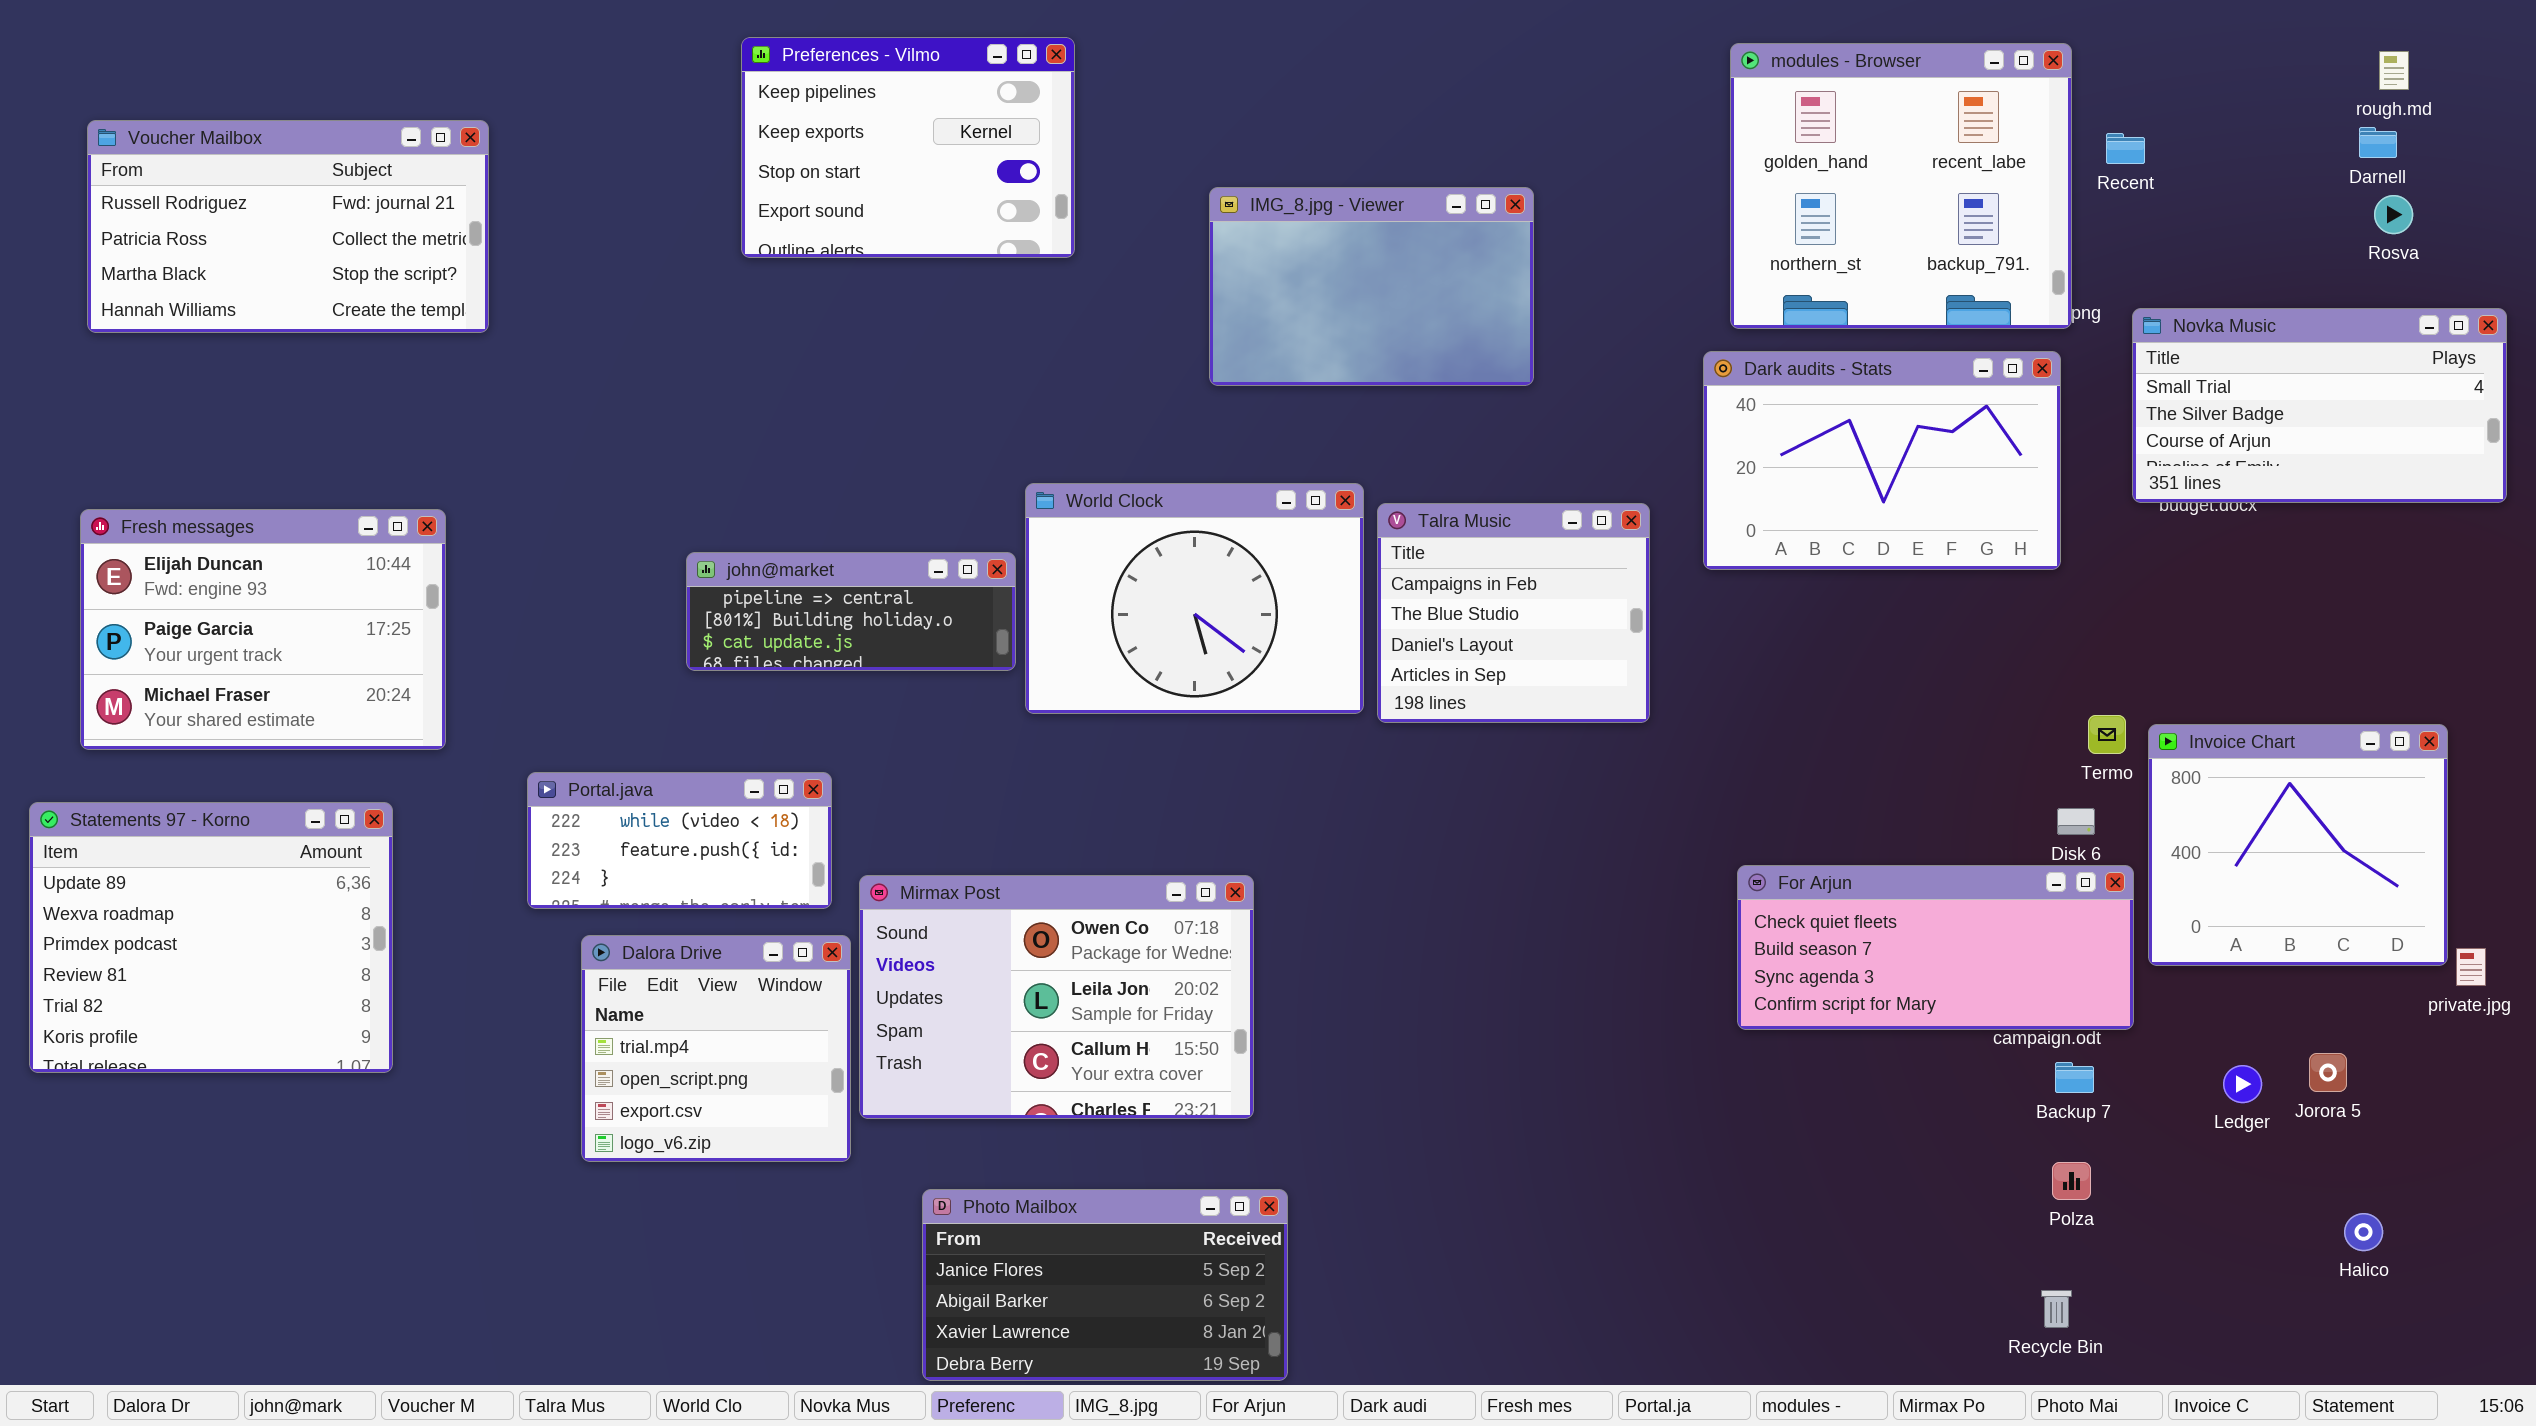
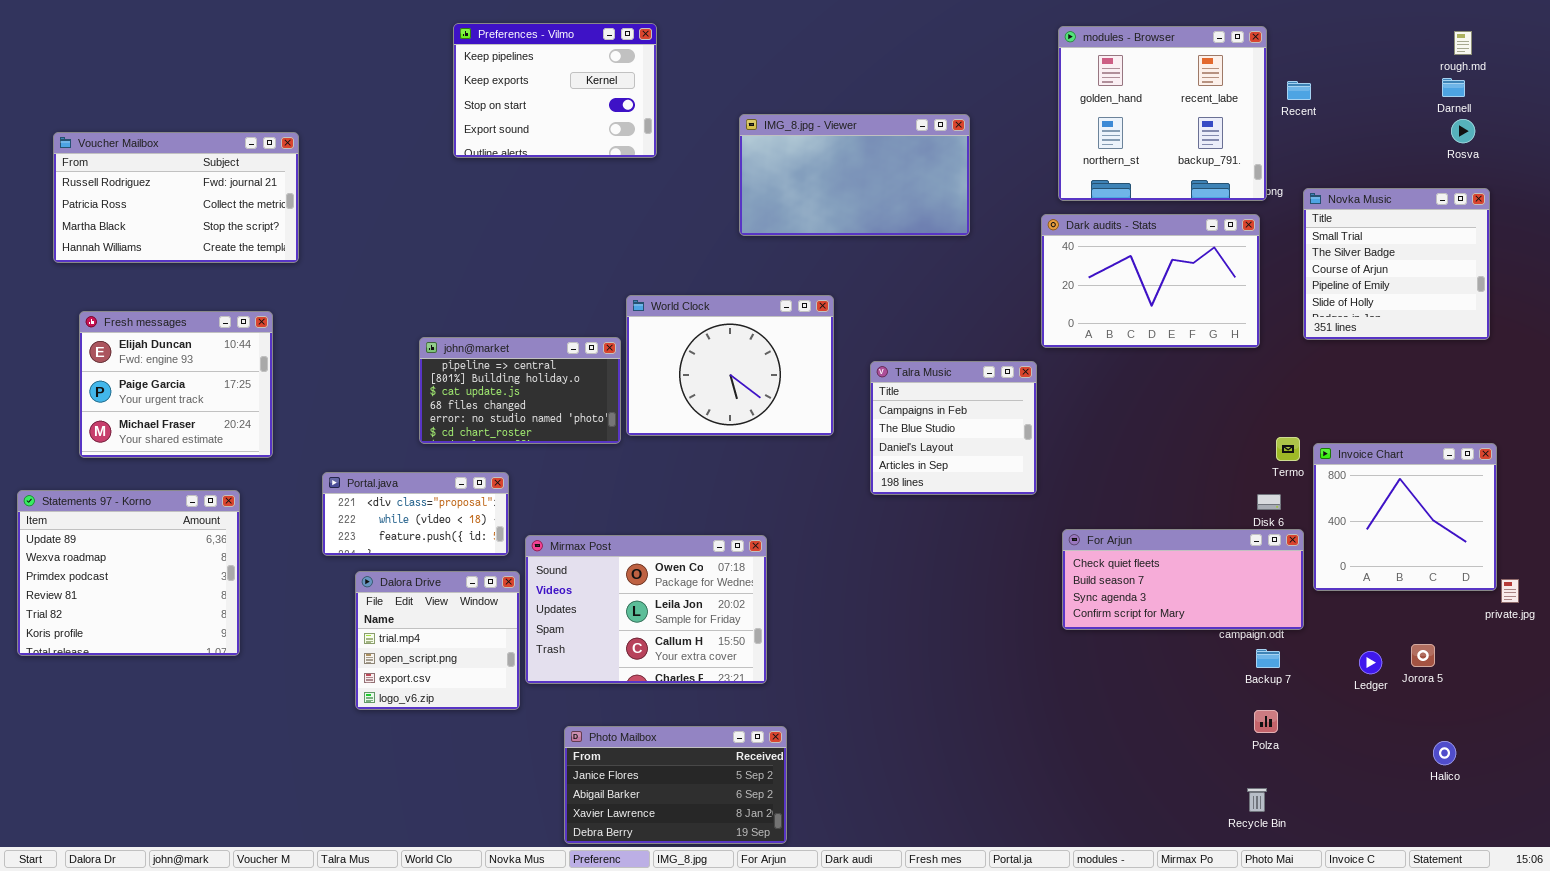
Voucher Mailbox: [87,120,489,333] -> [53,132,299,263], moved
IMG_8.jpg - Viewer: [1209,187,1534,386] -> [739,114,970,236], resized
Novka Music: [2132,308,2507,503] -> [1303,188,1490,340], resized
Talra Music: [1377,503,1650,723] -> [870,361,1037,495], moved
Fresh messages: [80,509,446,750] -> [79,311,273,458], resized
john@market: [686,552,1016,671] -> [419,337,621,444], resized
Portal.java: [527,772,832,909] -> [322,472,509,556], scrolled up 1 row

